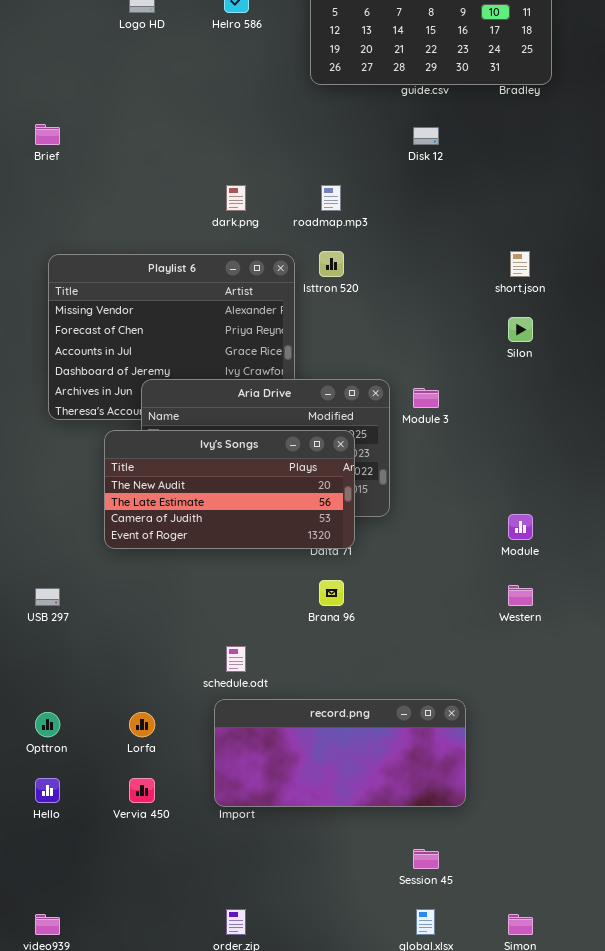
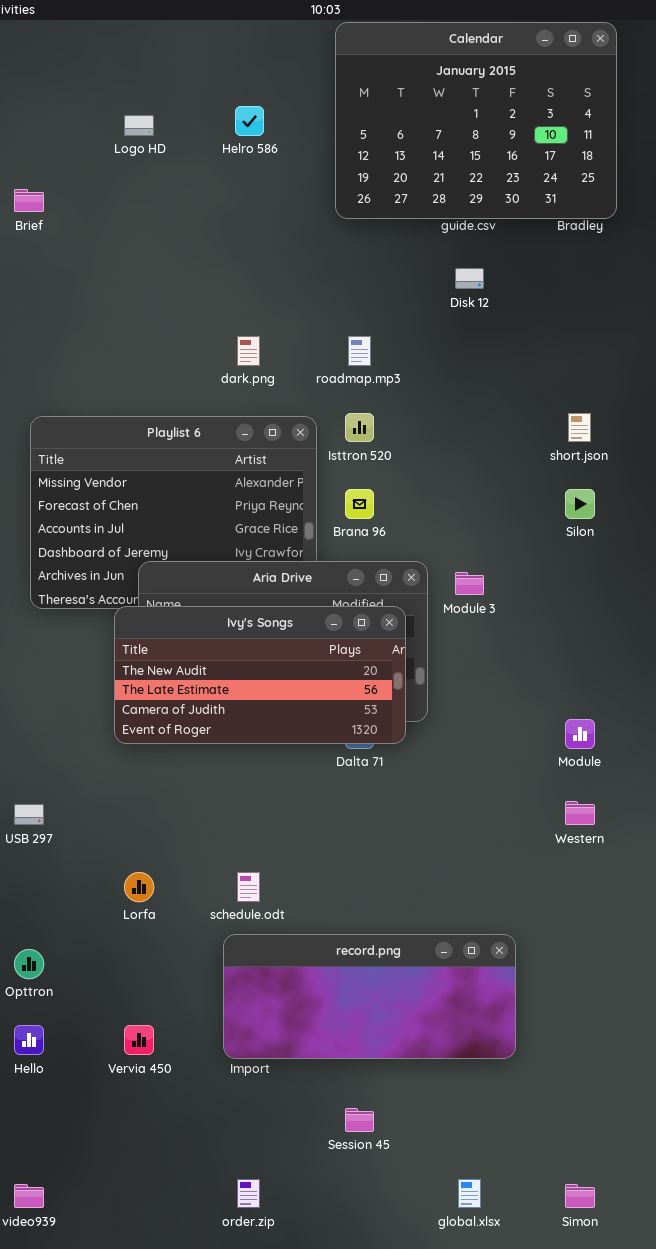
Brief: [35,124,60,145] -> [14,189,44,212], moved
Ivy's Songs: [104,430,355,549] -> [114,606,406,744], moved
Brana 96: [319,580,344,606] -> [345,489,374,519], moved
Lorfa: [129,712,155,737] -> [124,872,154,902], moved
Session 45: [413,849,439,869] -> [345,1108,374,1132], moved

